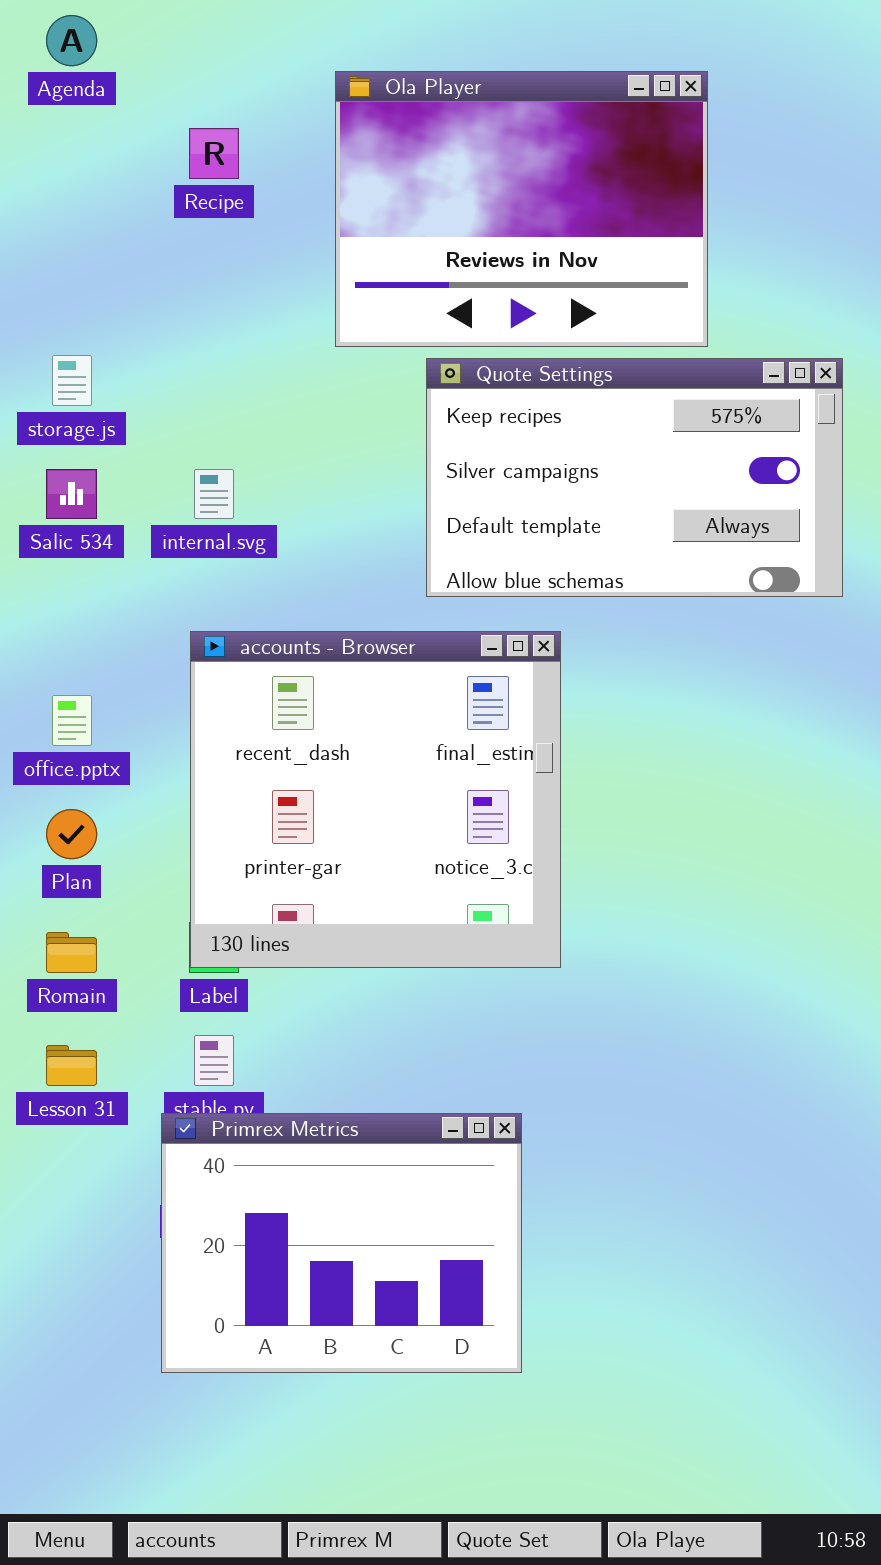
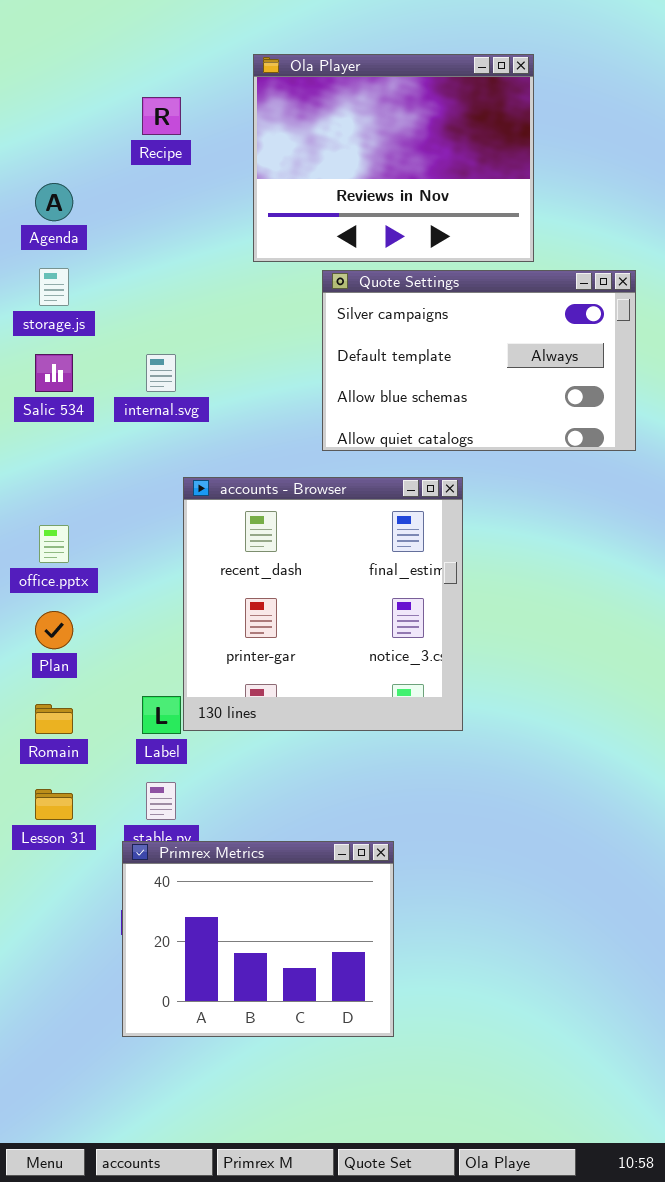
Agenda: [46,15,97,66] -> [35,183,73,221], moved
Quote Settings: [426,358,843,597] -> [322,270,636,451], scrolled down 1 row
accounts - Browser: [190,631,561,968] -> [183,477,463,731], moved

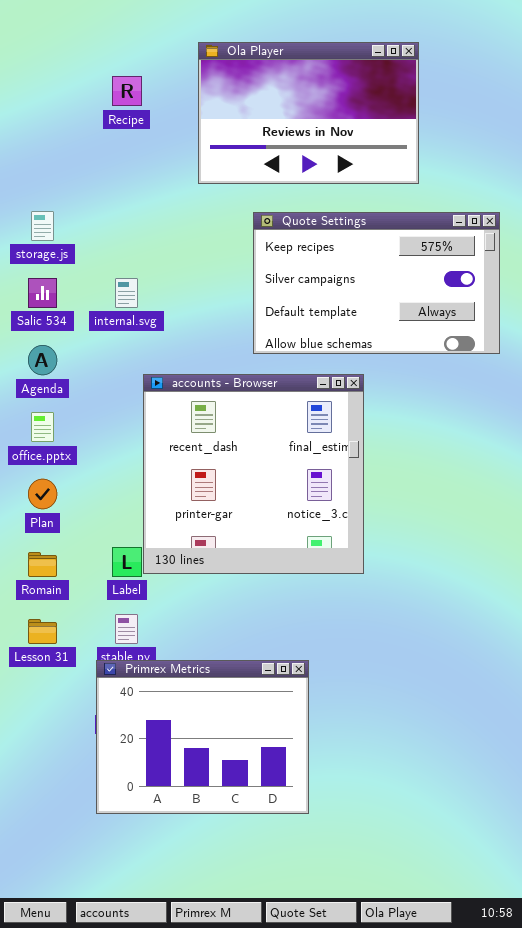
Ola Player: [253,54,534,262] -> [198,42,419,184], resized
Agenda: [35,183,73,221] -> [28,345,57,375], moved
Quote Settings: [322,270,636,451] -> [253,212,500,354], scrolled up 1 row

